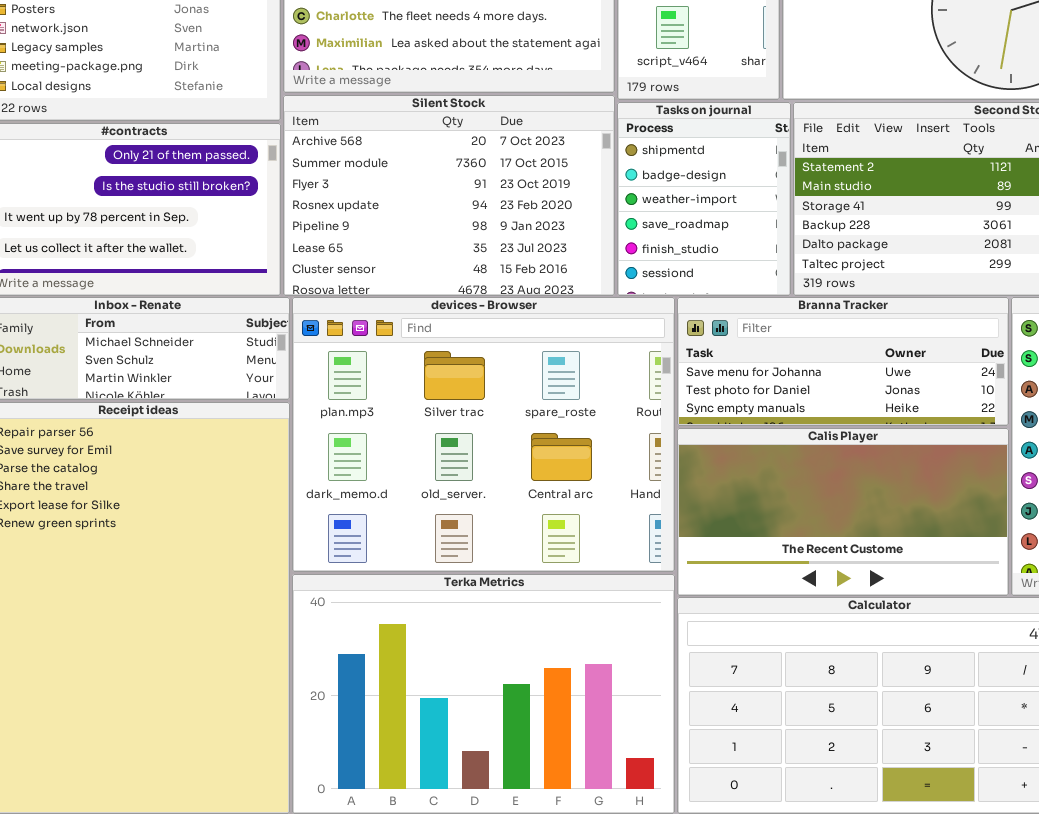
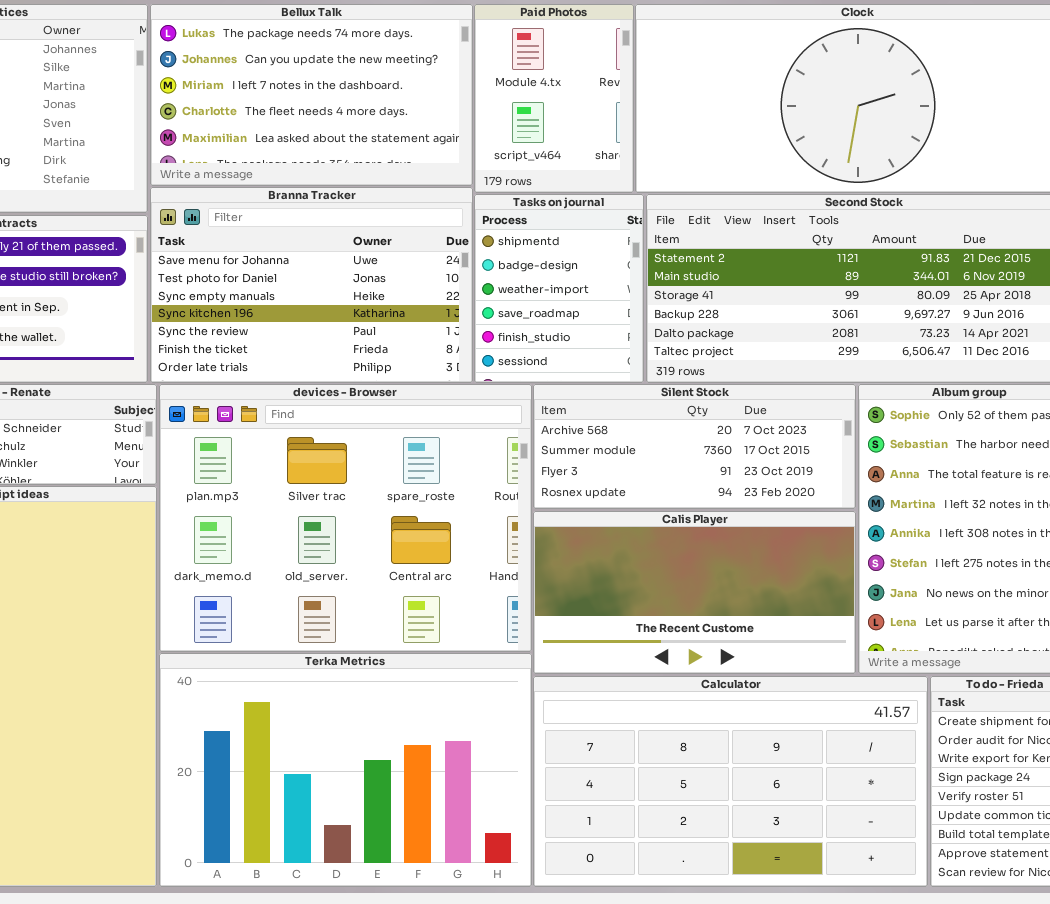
Silent Stock: [283,95,615,296] -> [533,384,856,509], moved, resized
Branna Tracker: [677,297,1009,426] -> [150,187,473,383], moved, resized

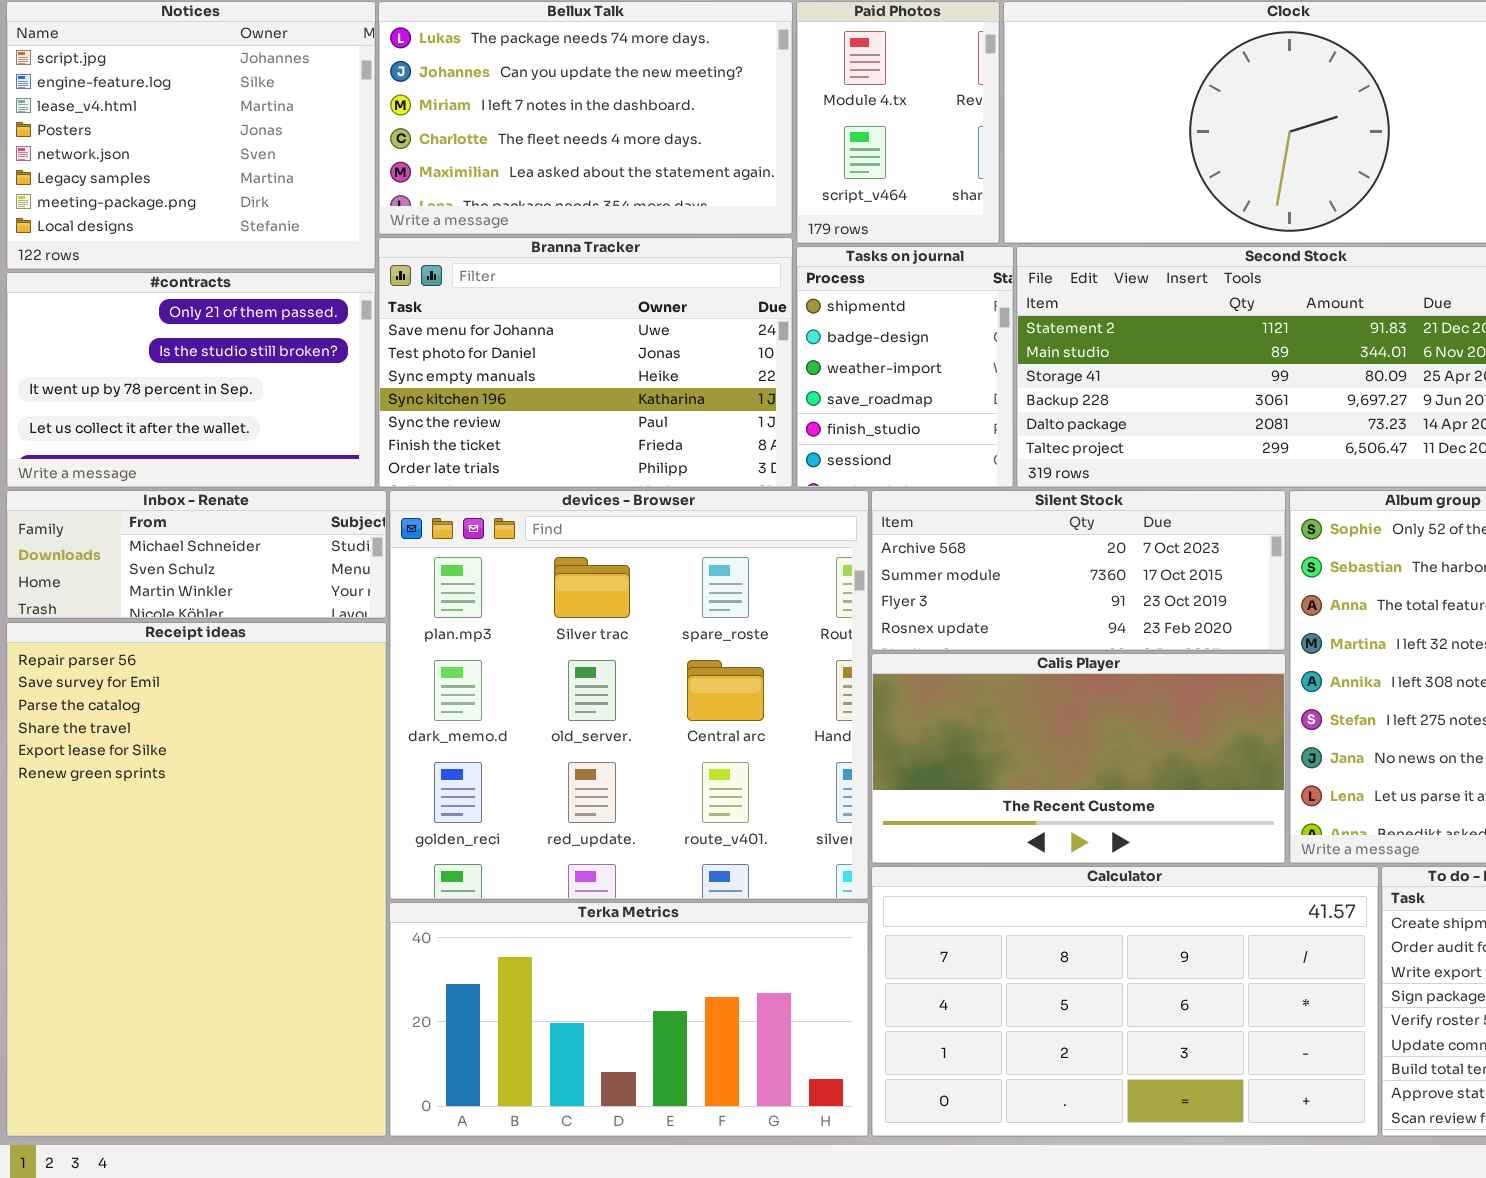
devices - Browser: [159,384,532,652] -> [389,490,869,900], resized
Terka Metrics: [159,653,532,887] -> [389,902,869,1137], resized

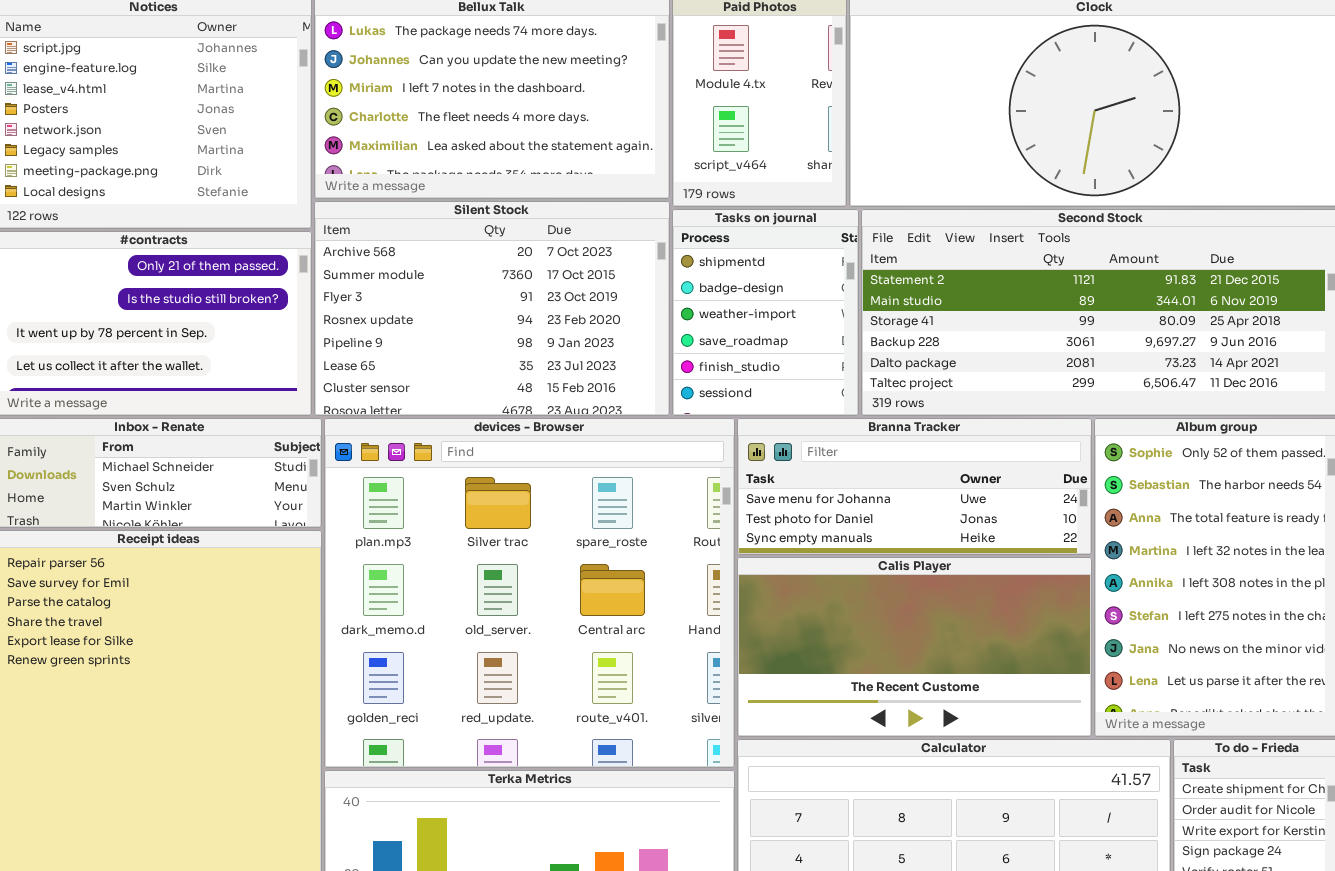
Branna Tracker: [378,237,793,488] -> [737,418,1092,555], moved, resized
Silent Stock: [871,490,1286,651] -> [314,201,670,416], moved, resized

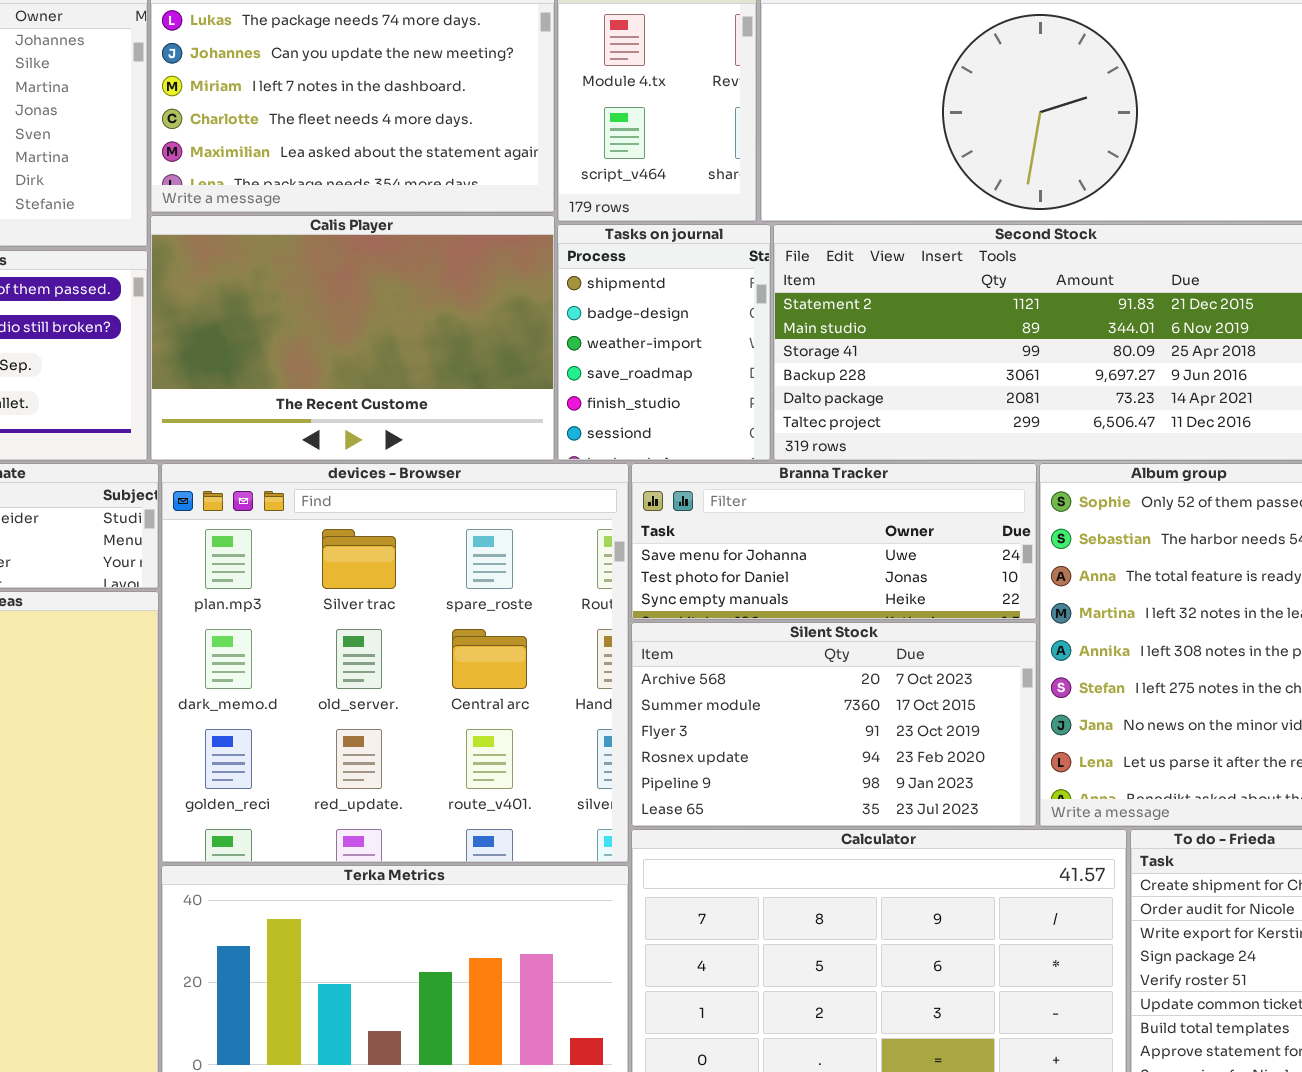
Silent Stock: [314,201,670,416] -> [631,622,1037,827], moved, resized
Calis Player: [737,557,1092,737] -> [150,215,555,461], moved, resized

